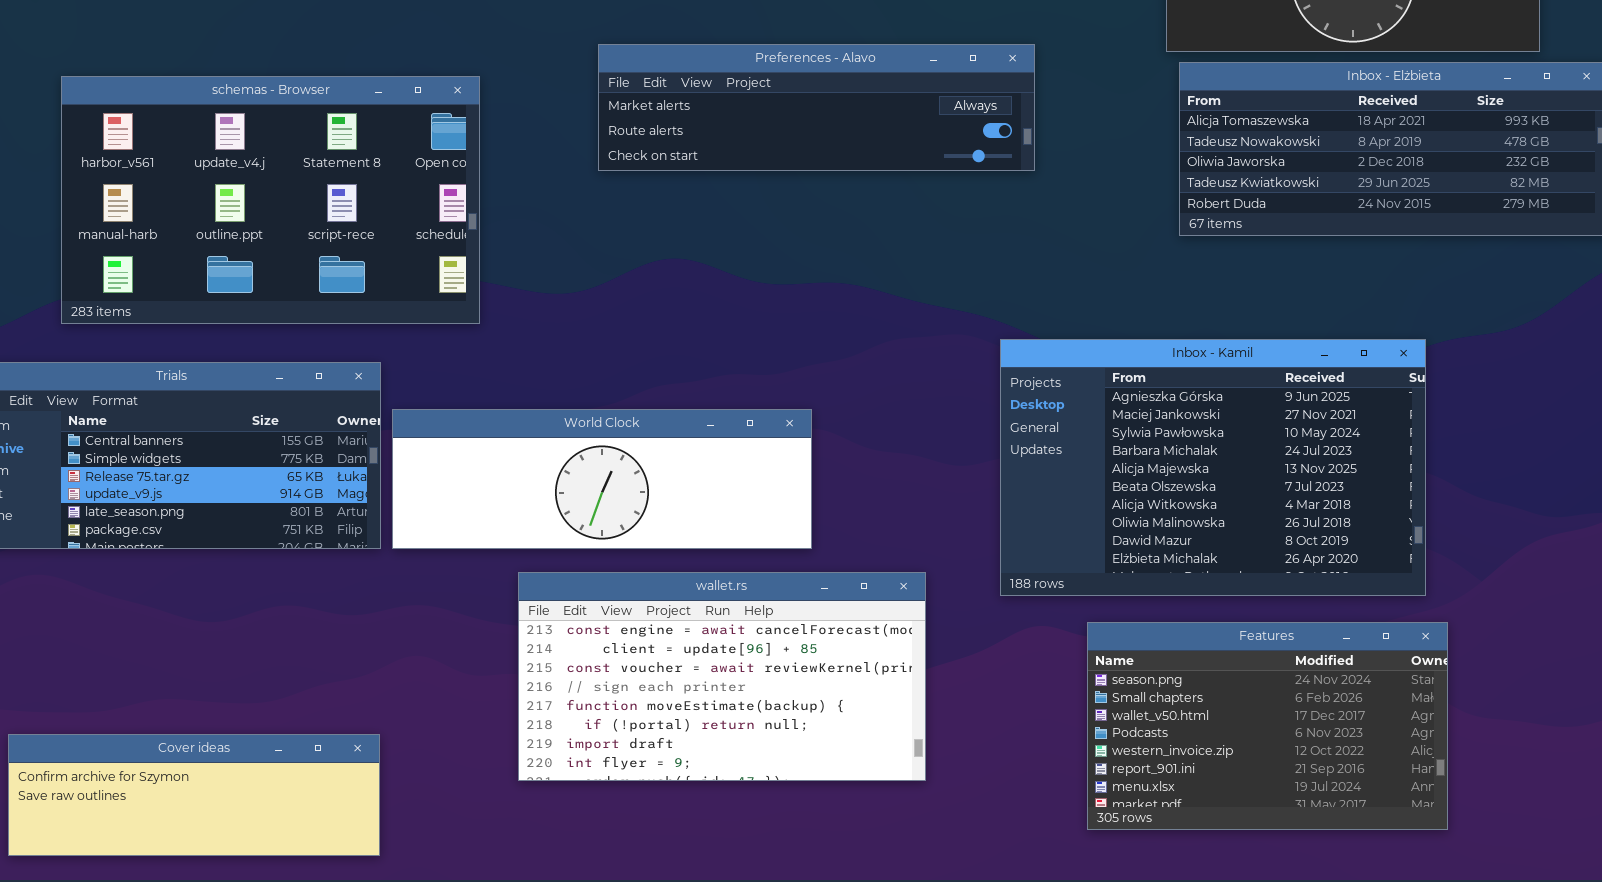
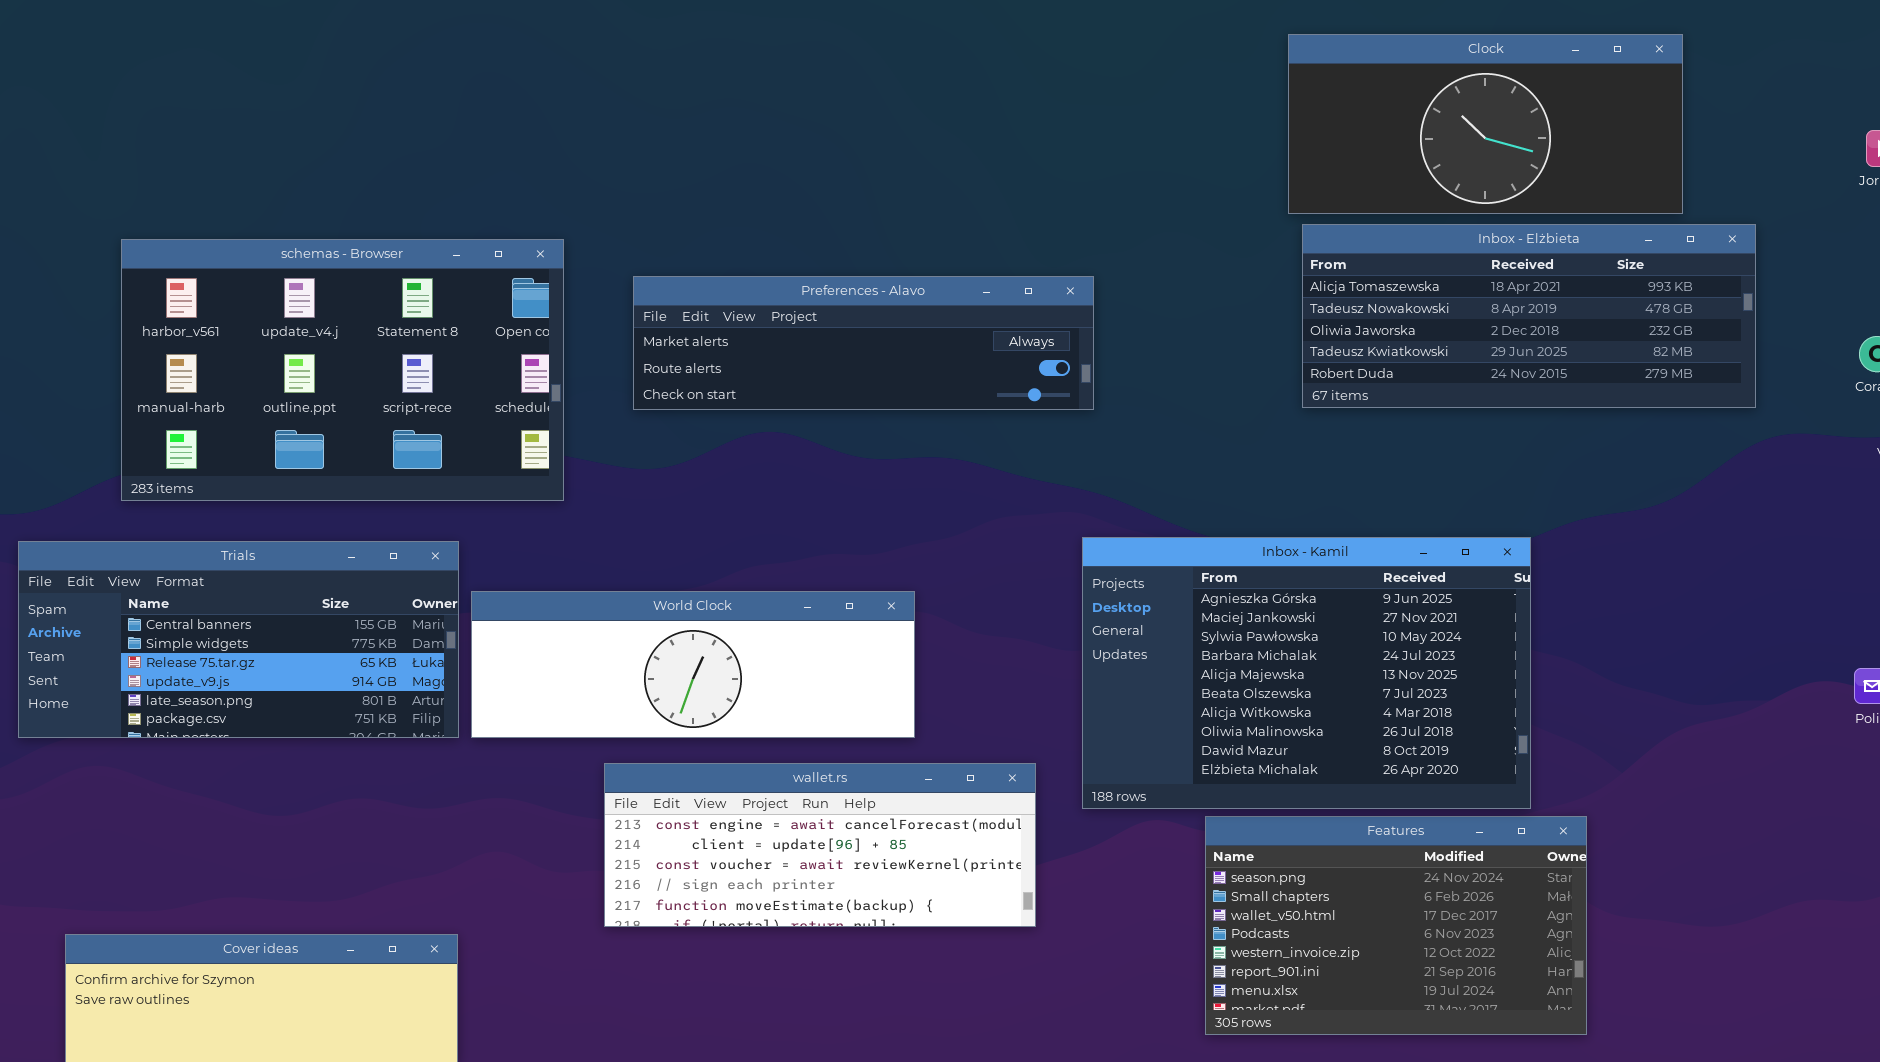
Preferences - Alavo: [598,44,1035,171] -> [633,276,1094,410], moved
Inbox - Kamil: [1000,339,1426,596] -> [1082,537,1531,809], moved
wallet.rs: [518,572,926,781] -> [604,763,1036,927], resized

